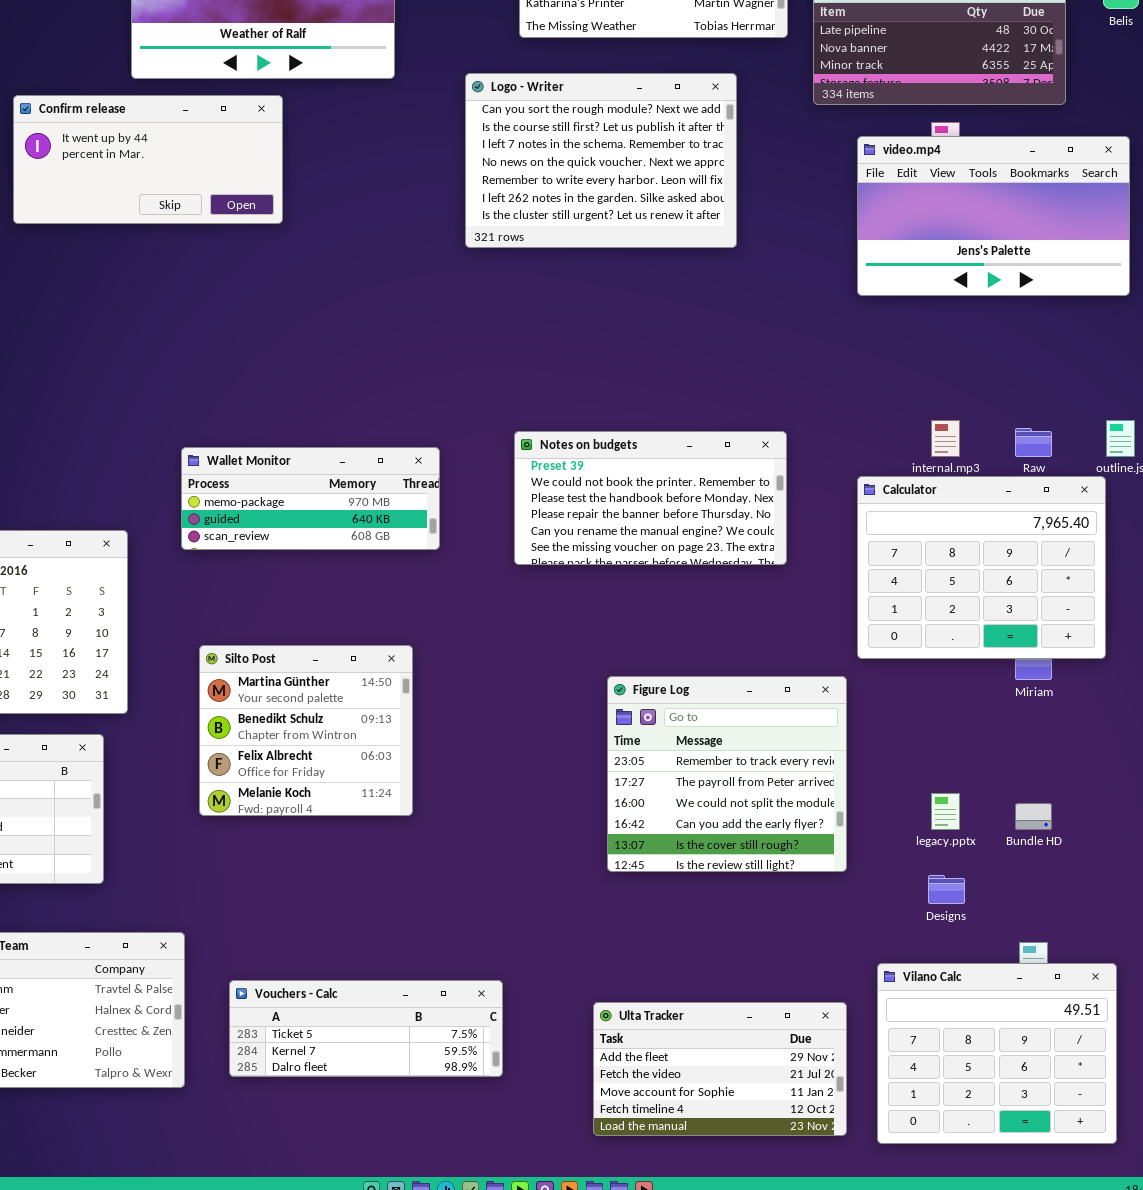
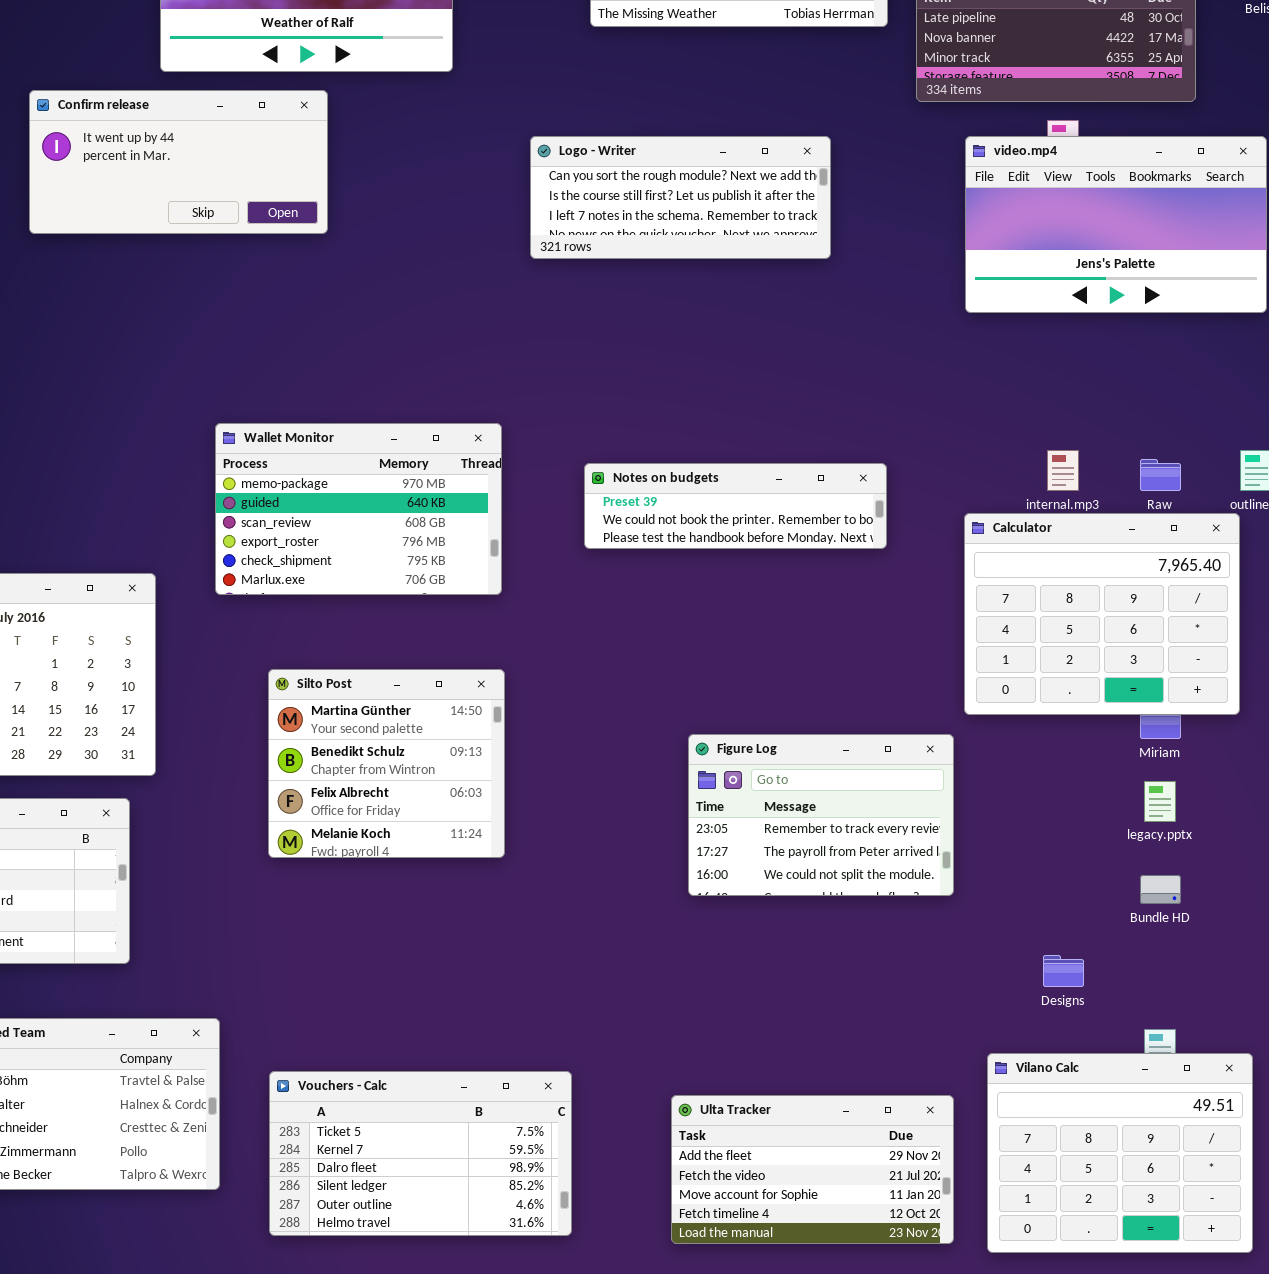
Logo - Writer: [465,73,737,248] -> [530,136,831,259], resized
Notes on budgets: [514,431,787,565] -> [584,463,887,549], resized
Wallet Monitor: [181,447,440,550] -> [215,423,502,595], resized
Silto Post: [199,645,413,816] -> [268,669,505,858], moved
Figure Log: [607,676,847,872] -> [688,734,954,896], resized
legacy.pptx: [931,793,960,830] -> [1144,781,1176,822], moved
Vouchers - Calc: [229,980,503,1077] -> [269,1071,572,1236], resized

